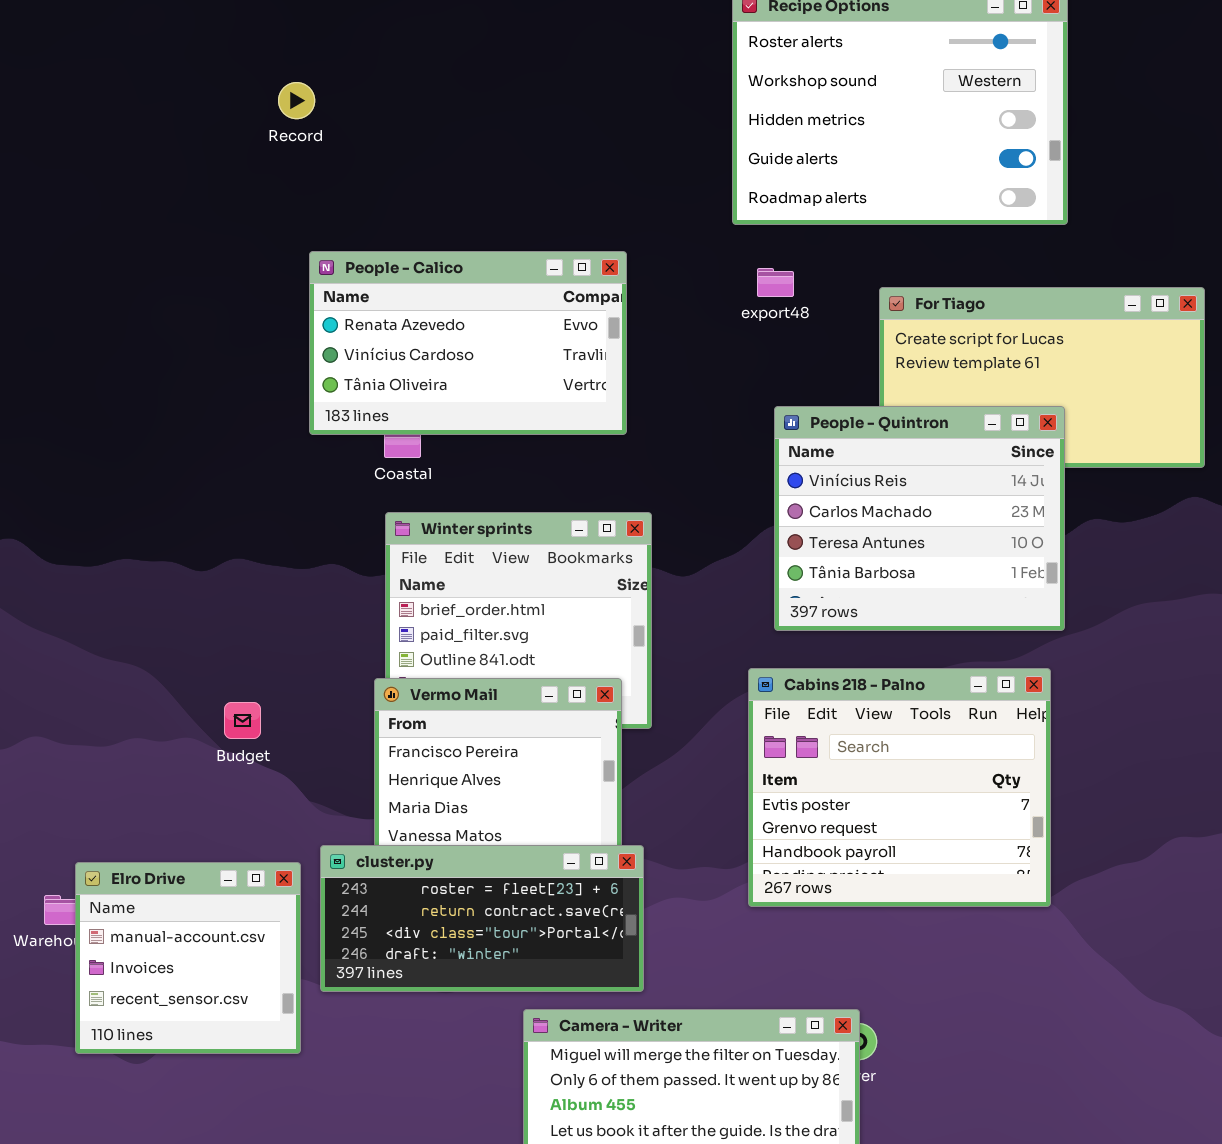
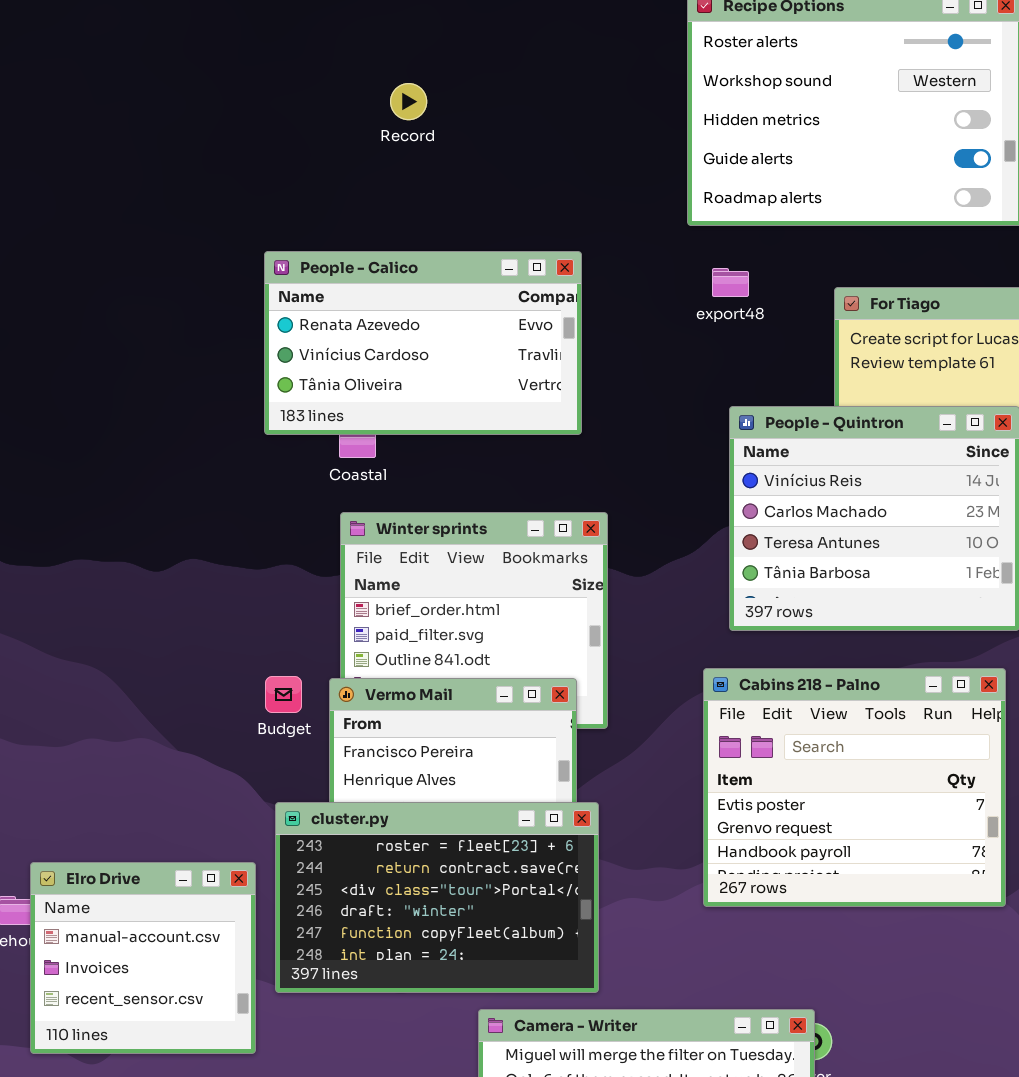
Record: [278,82,315,119] -> [390,83,427,120], moved
Budget: [224,702,261,739] -> [265,676,302,713], moved
cluster.py: [320,845,644,992] -> [275,802,599,993], resized

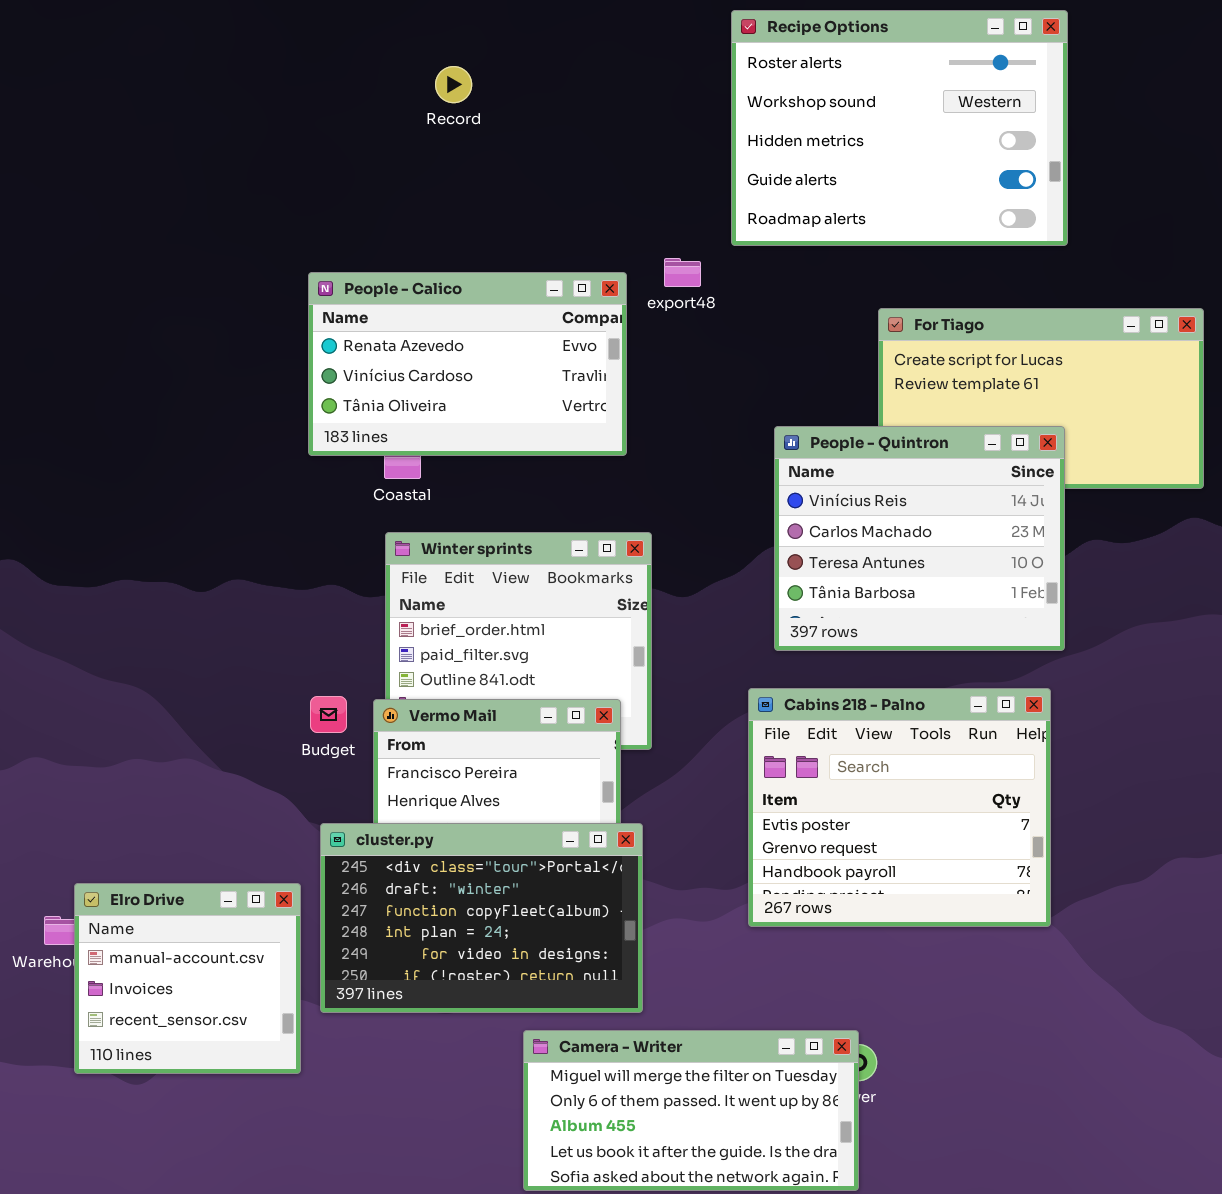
Record: [390,83,427,120] -> [435,66,472,103], moved
export48: [712,268,749,297] -> [664,258,701,287], moved
cluster.py: [275,802,599,993] -> [320,823,643,1013], scrolled down 2 rows

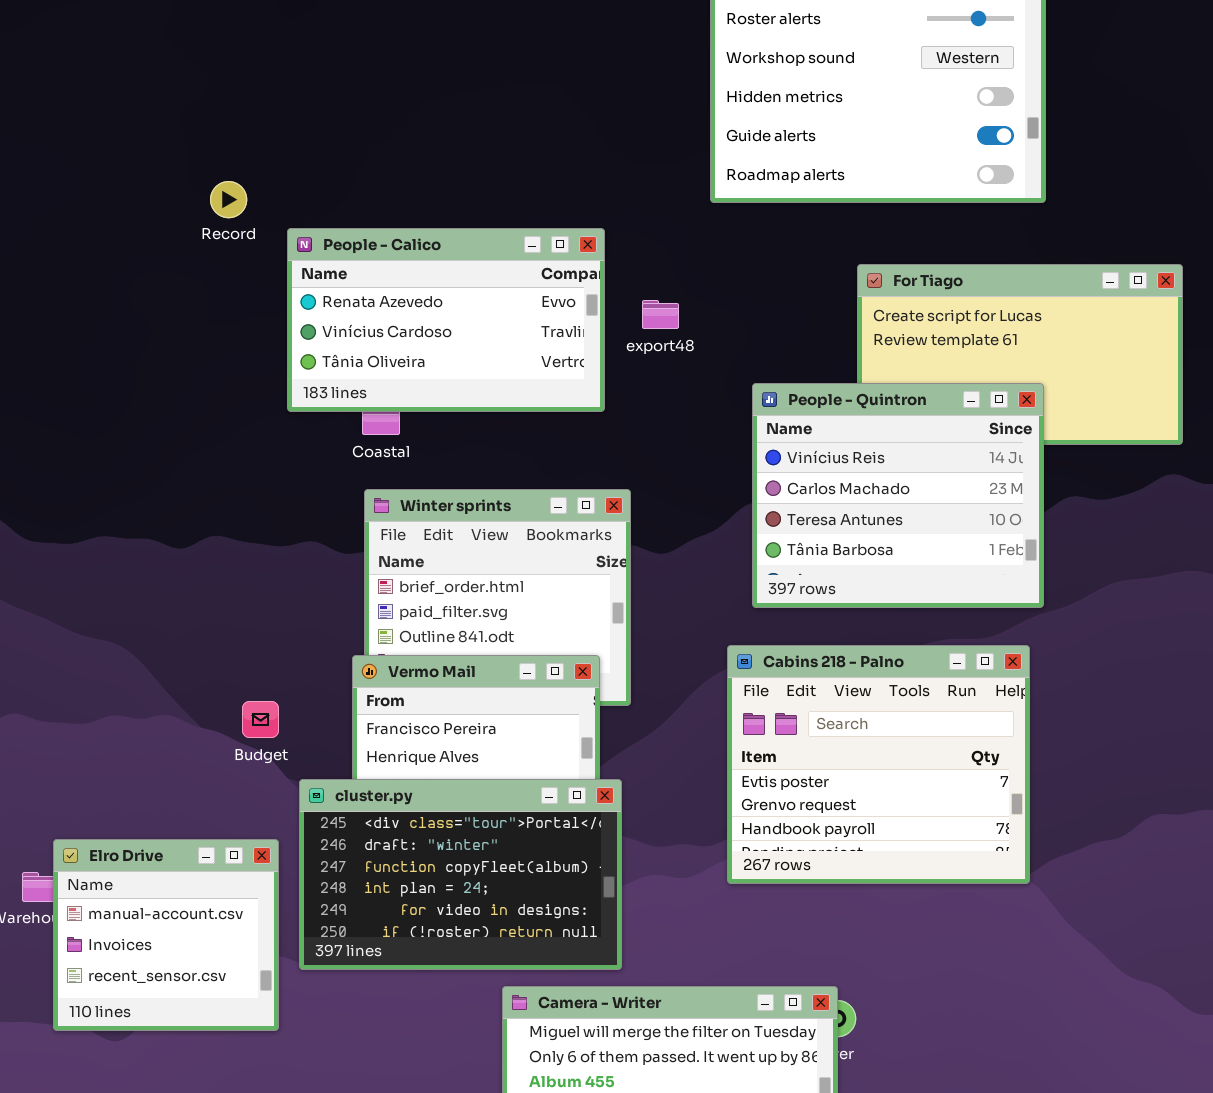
Record: [435,66,472,103] -> [210,181,247,218], moved
export48: [664,258,701,287] -> [642,300,679,329], moved
Budget: [310,696,347,733] -> [242,701,279,738], moved

